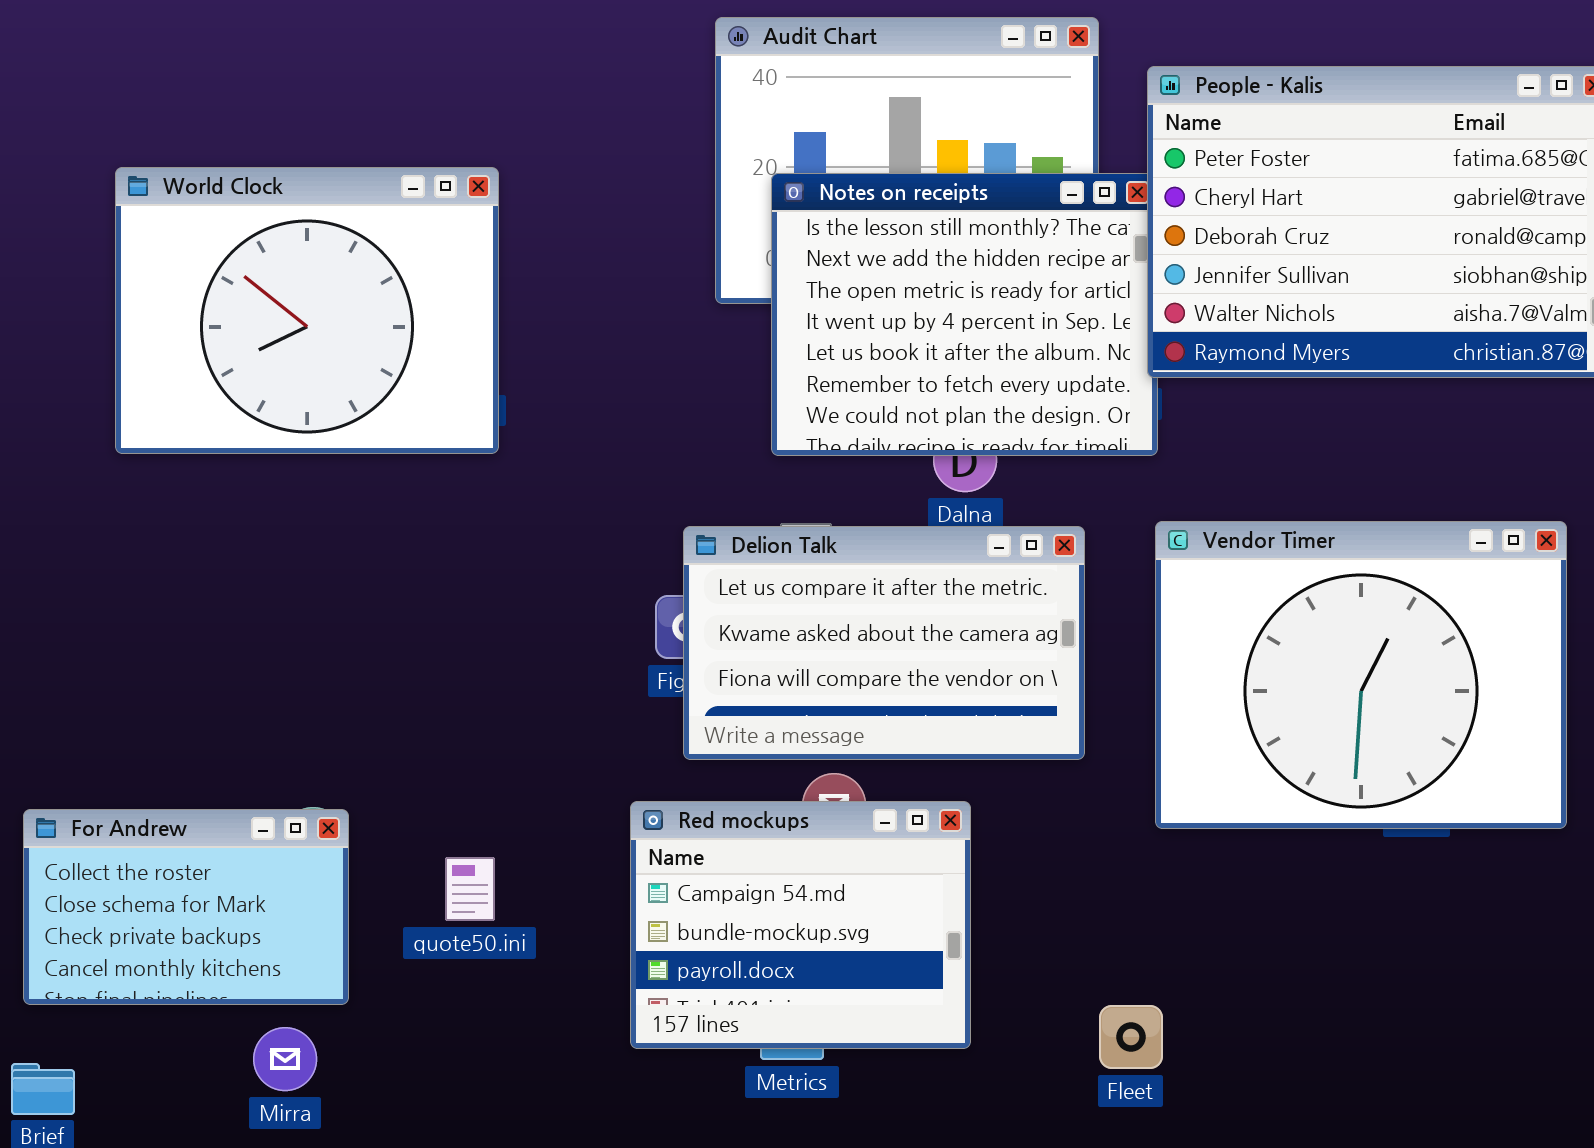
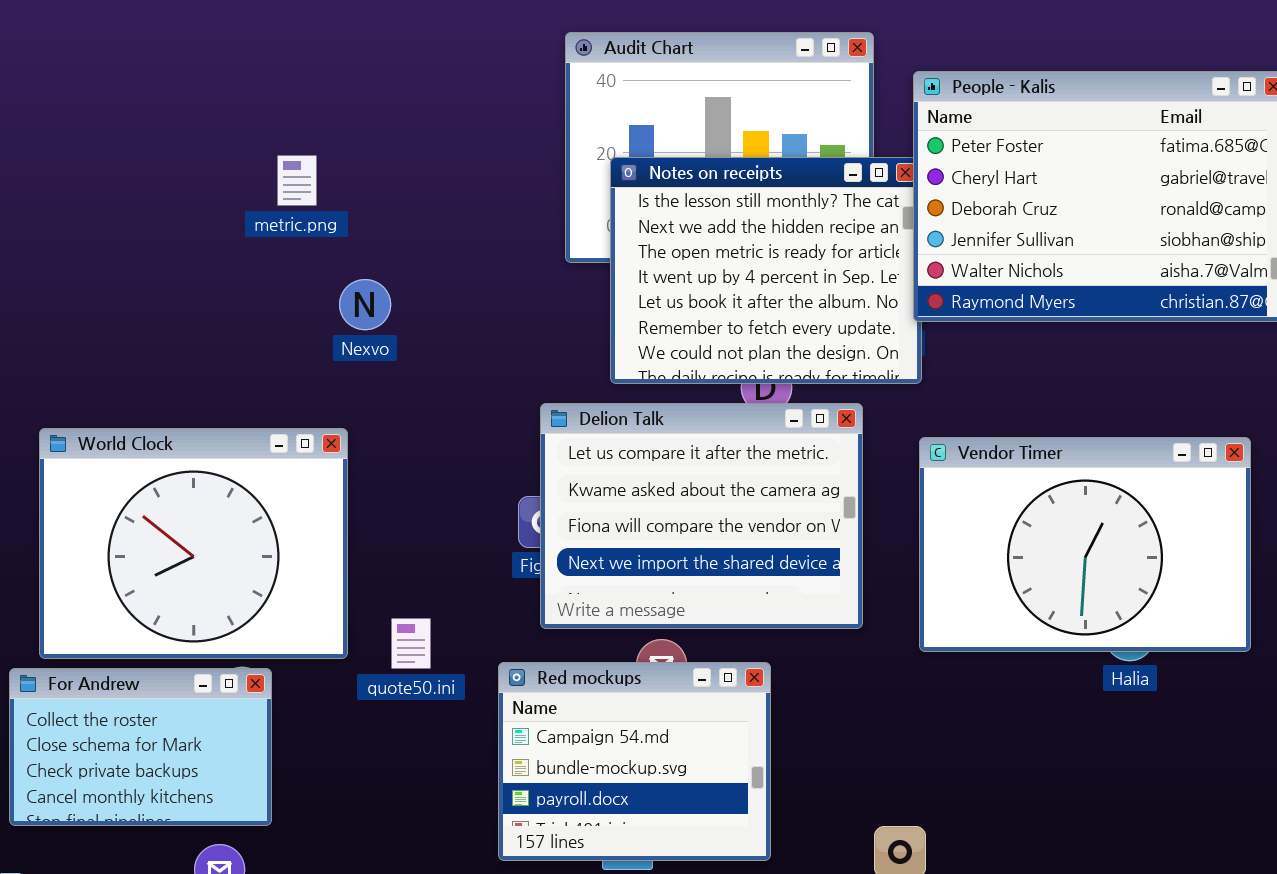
World Clock: [115,167,499,454] -> [39,428,348,659], moved
Vendor Timer: [1155,521,1567,829] -> [919,437,1251,652], resized
Delion Talk: [683,526,1085,760] -> [540,403,863,629], resized
quote50.ini: [445,857,495,921] -> [391,618,431,669], moved

